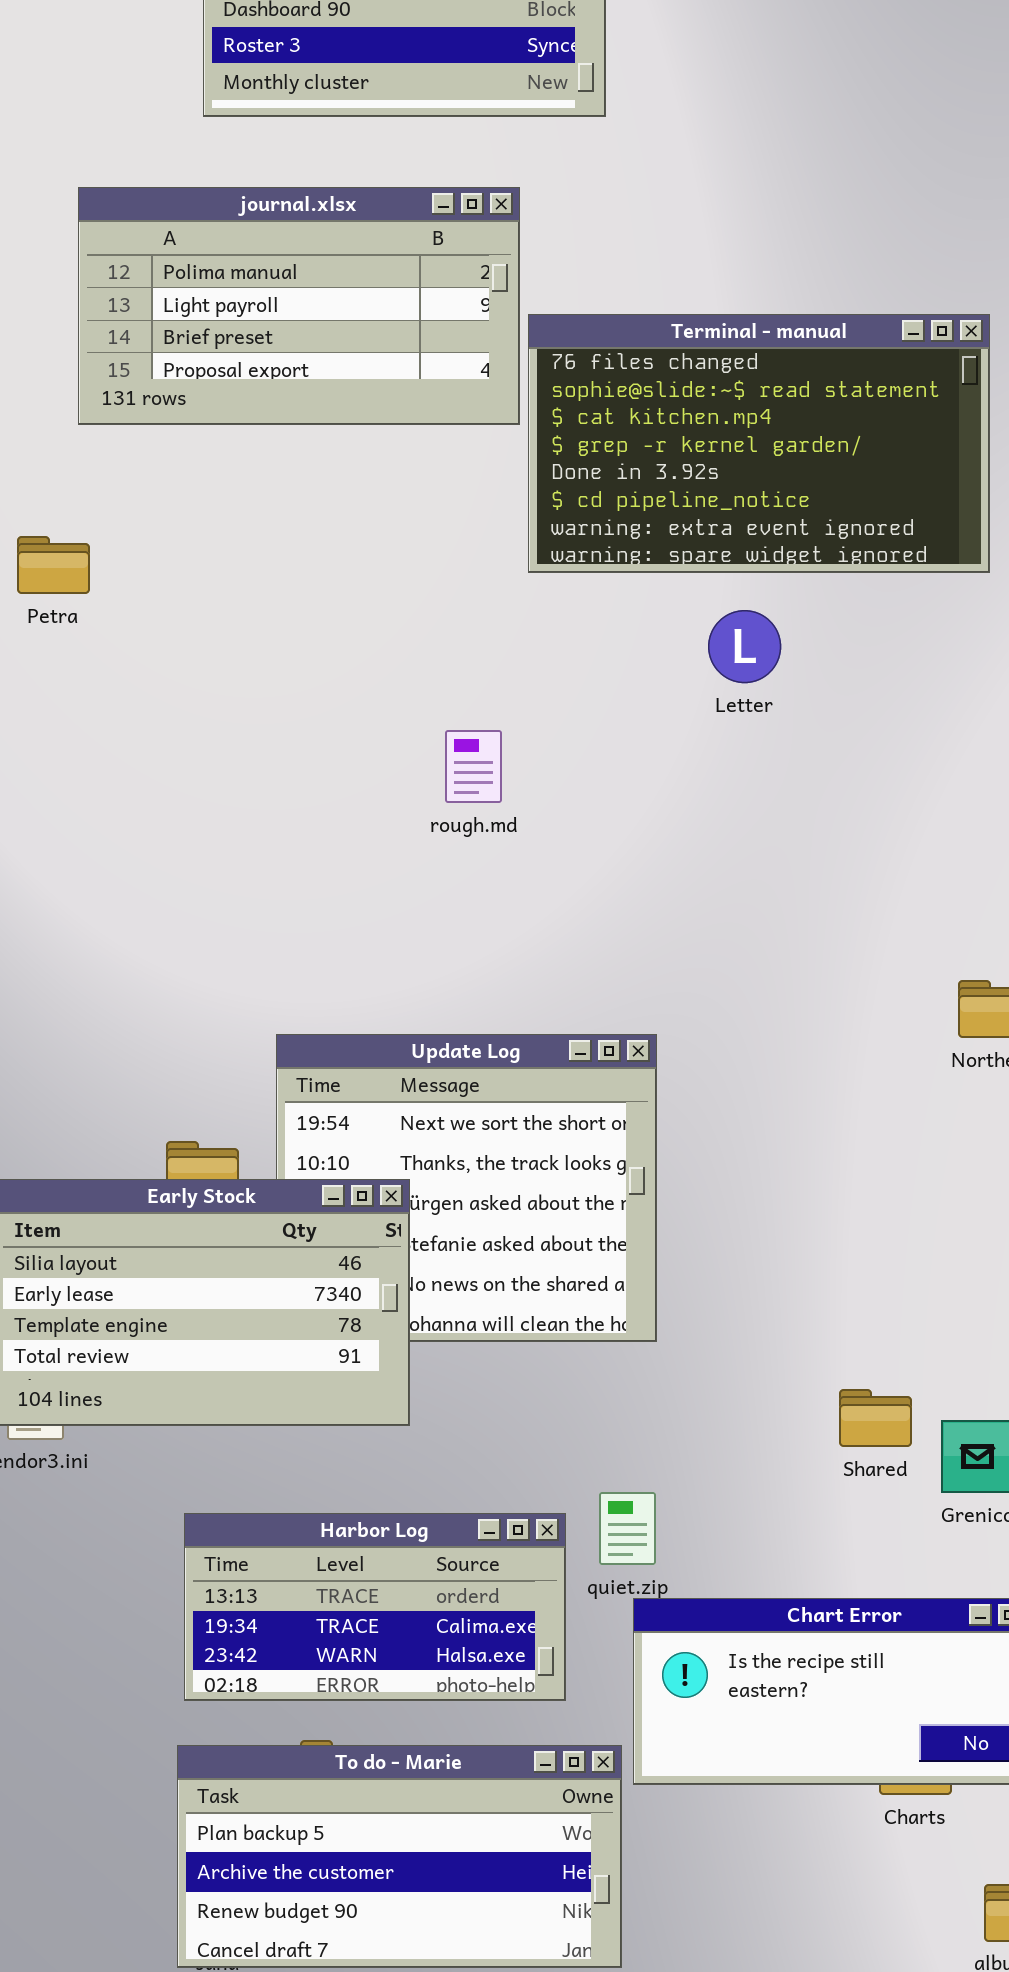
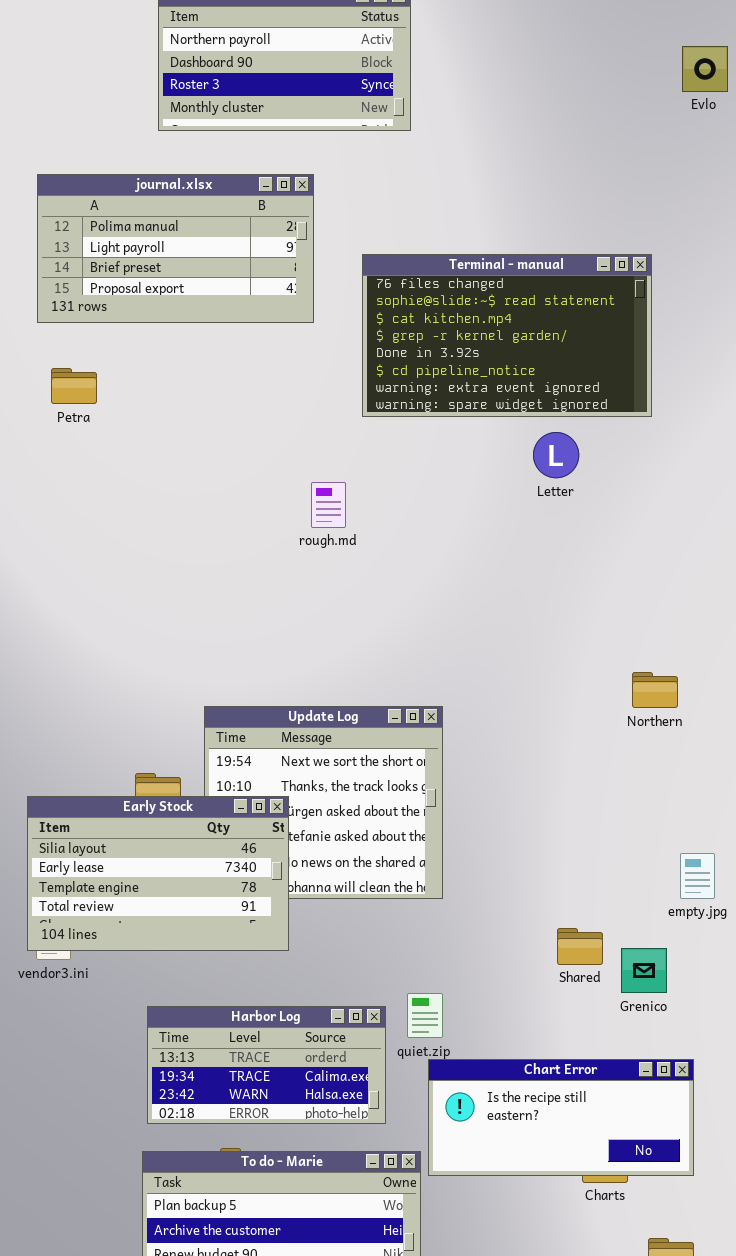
journal.xlsx: [78,187,520,425] -> [37,174,314,323], moved
Petra: [17,536,90,594] -> [51,368,97,404], moved
Letter: [708,610,781,683] -> [533,432,579,478], moved
rough.md: [445,730,502,803] -> [311,482,346,528], moved

